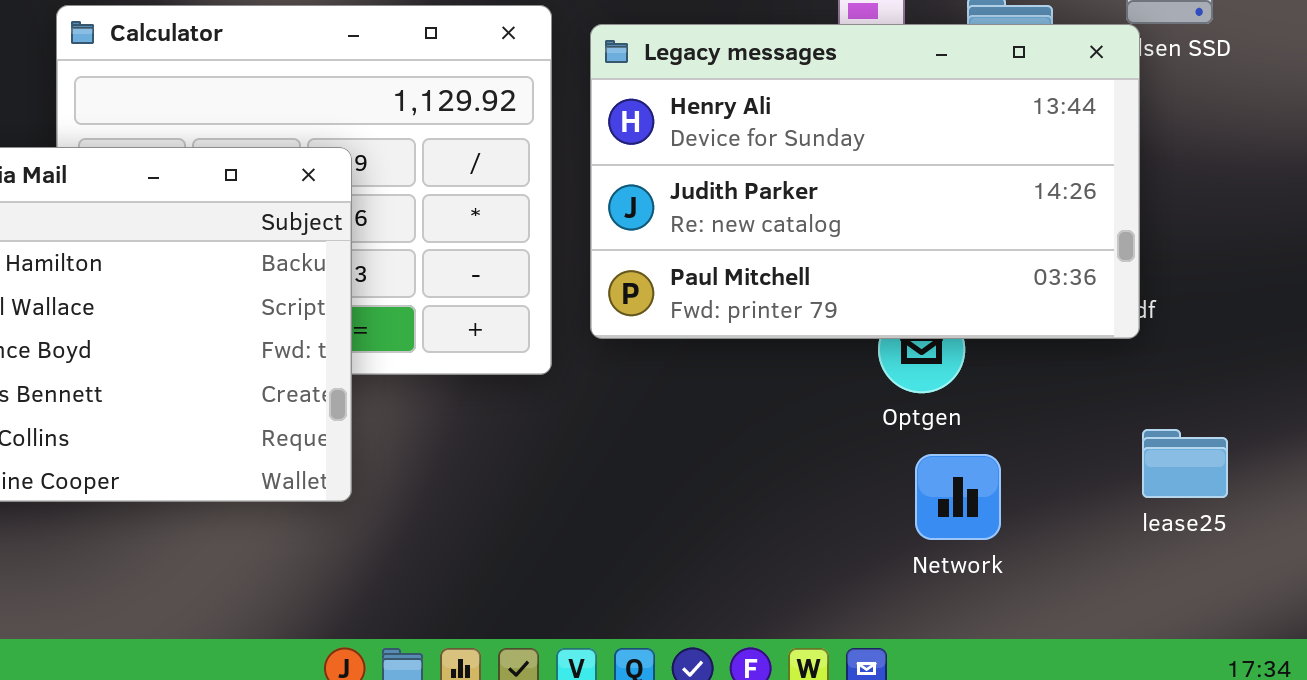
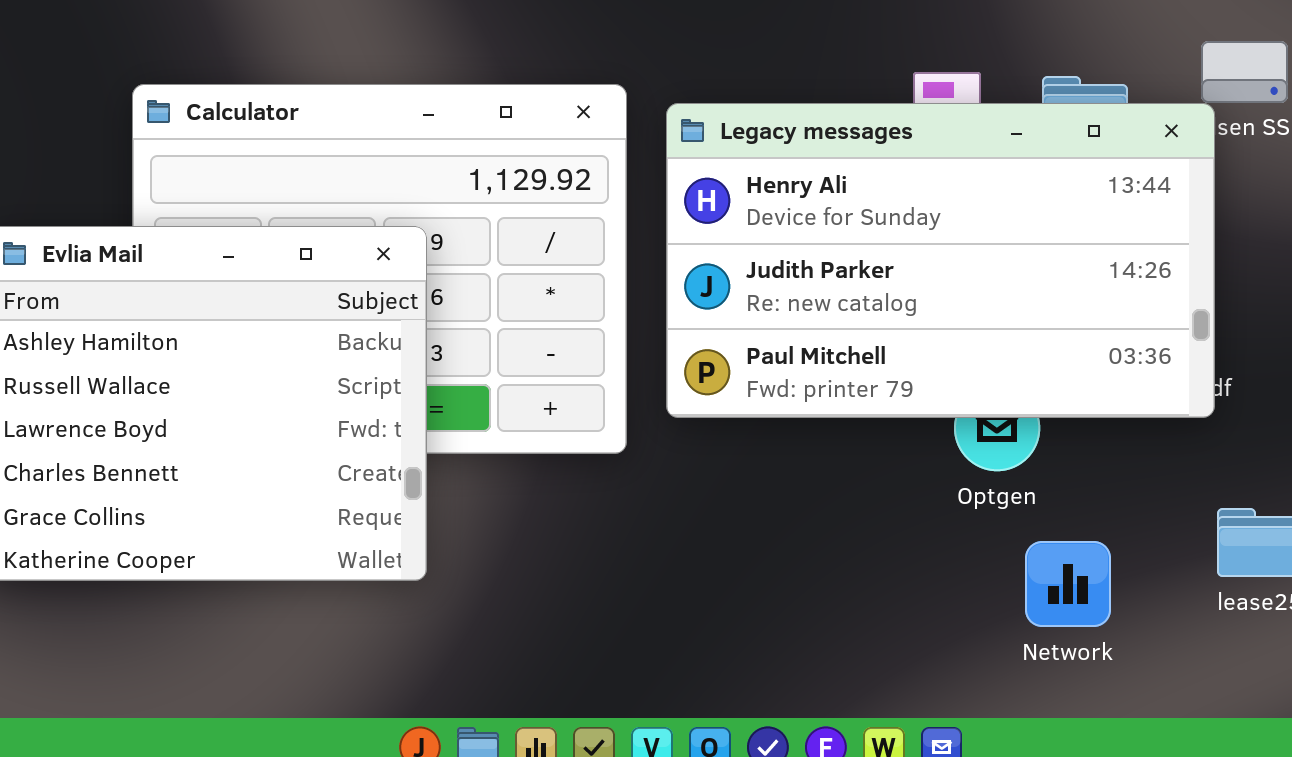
Network: [915,454,1001,540] -> [1025,541,1111,627], moved

